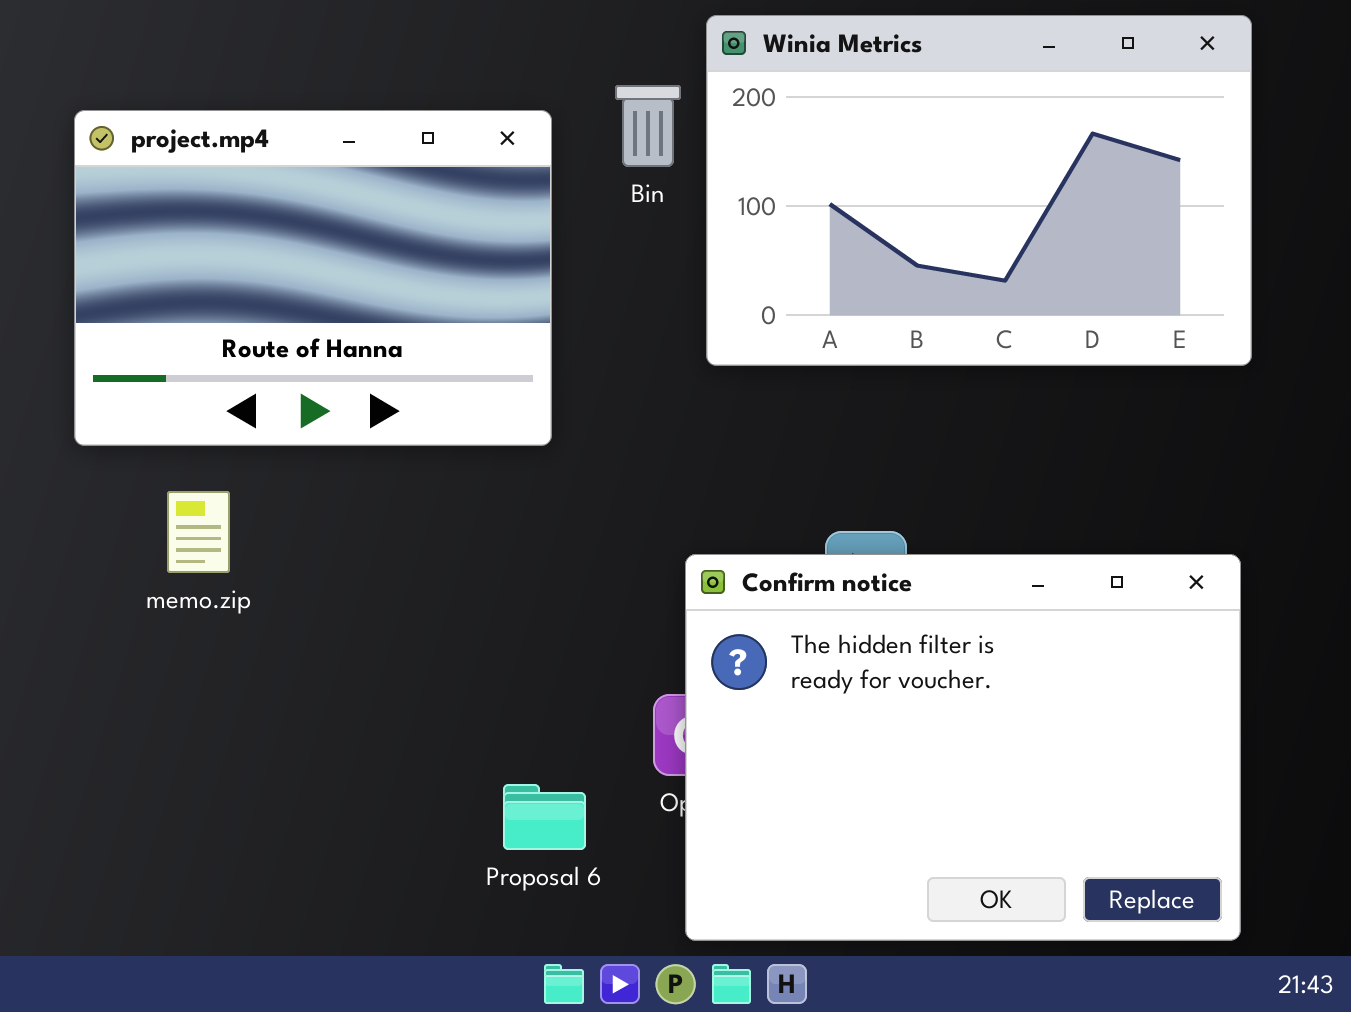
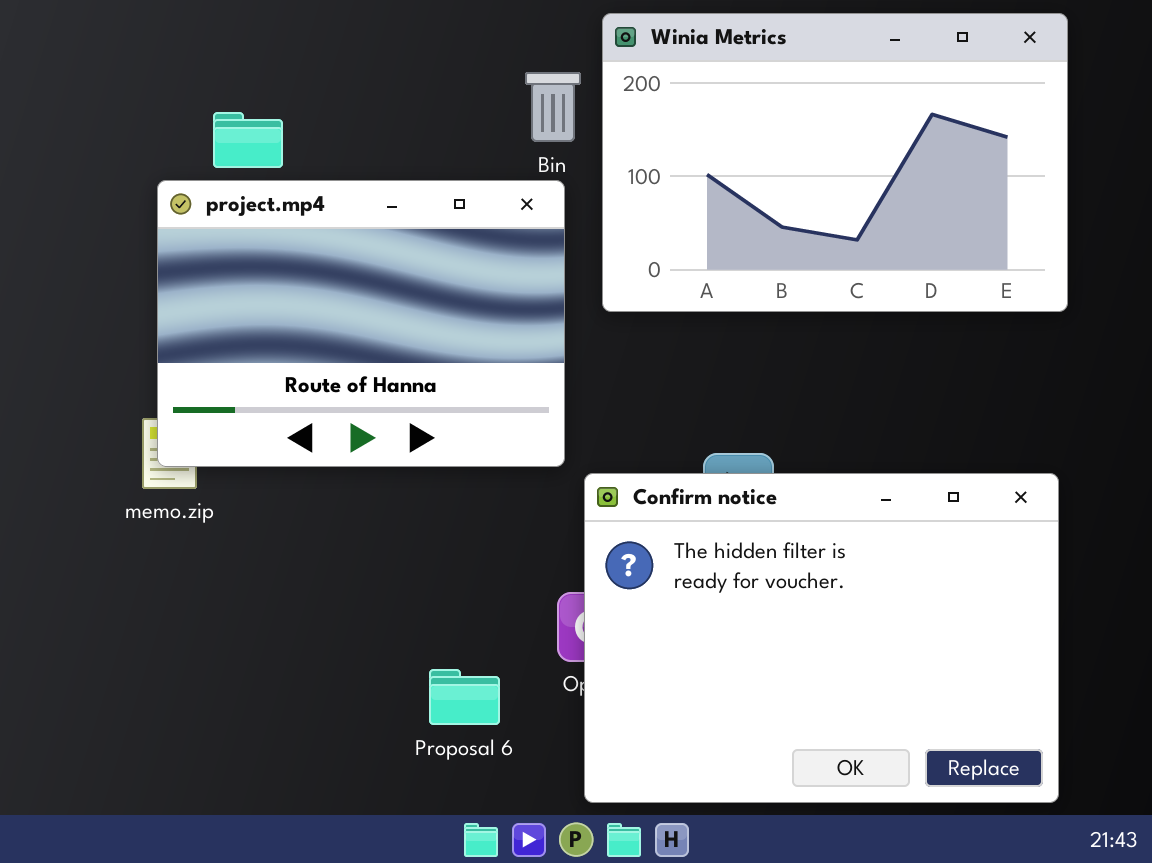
project.mp4: [74,110,552,446] -> [157,180,565,467], moved

